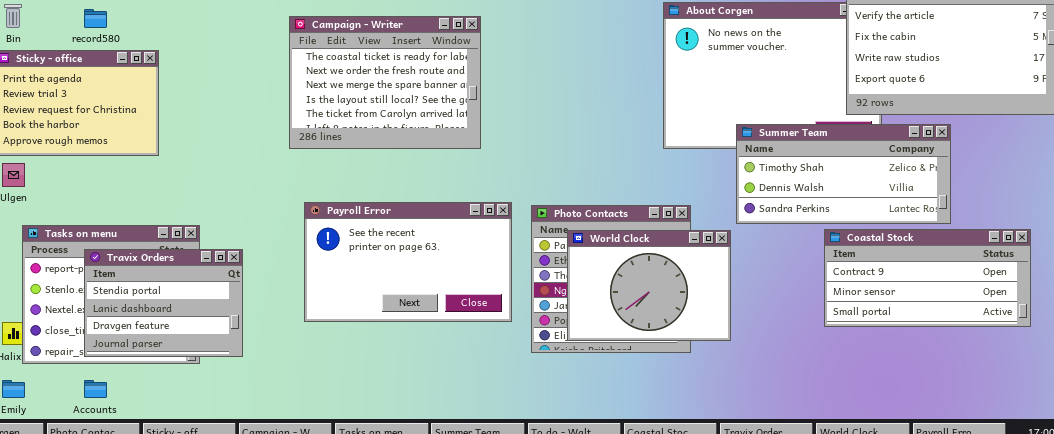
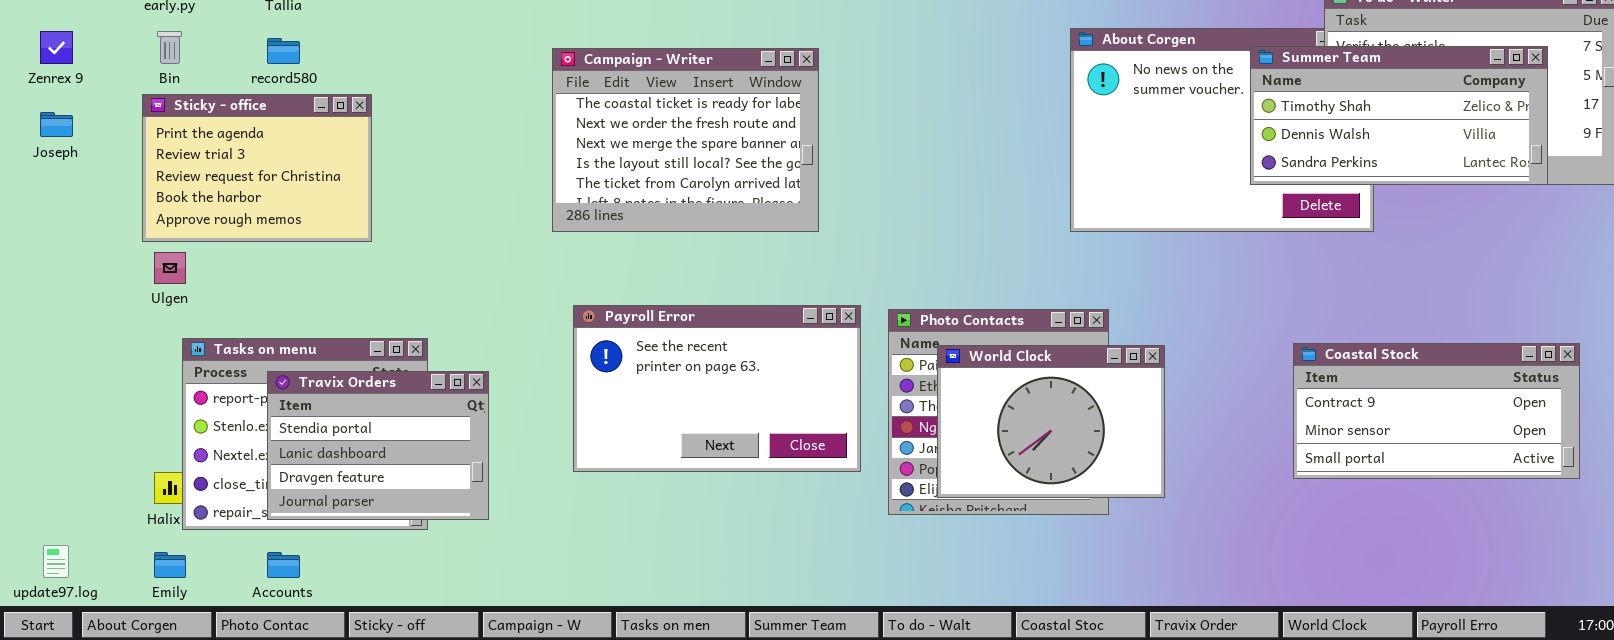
Summer Team: [736,124,951,224] -> [1250,46,1548,185], moved

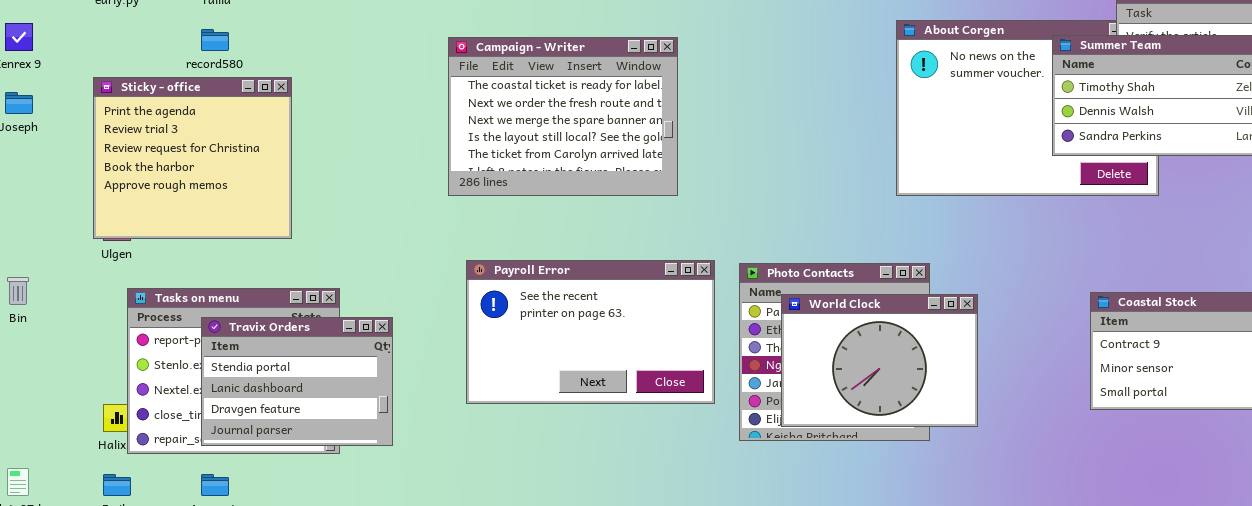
Bin: [157,31,182,64] -> [7,277,29,305], moved
Sticky - office: [142,94,372,242] -> [93,77,292,239], resized

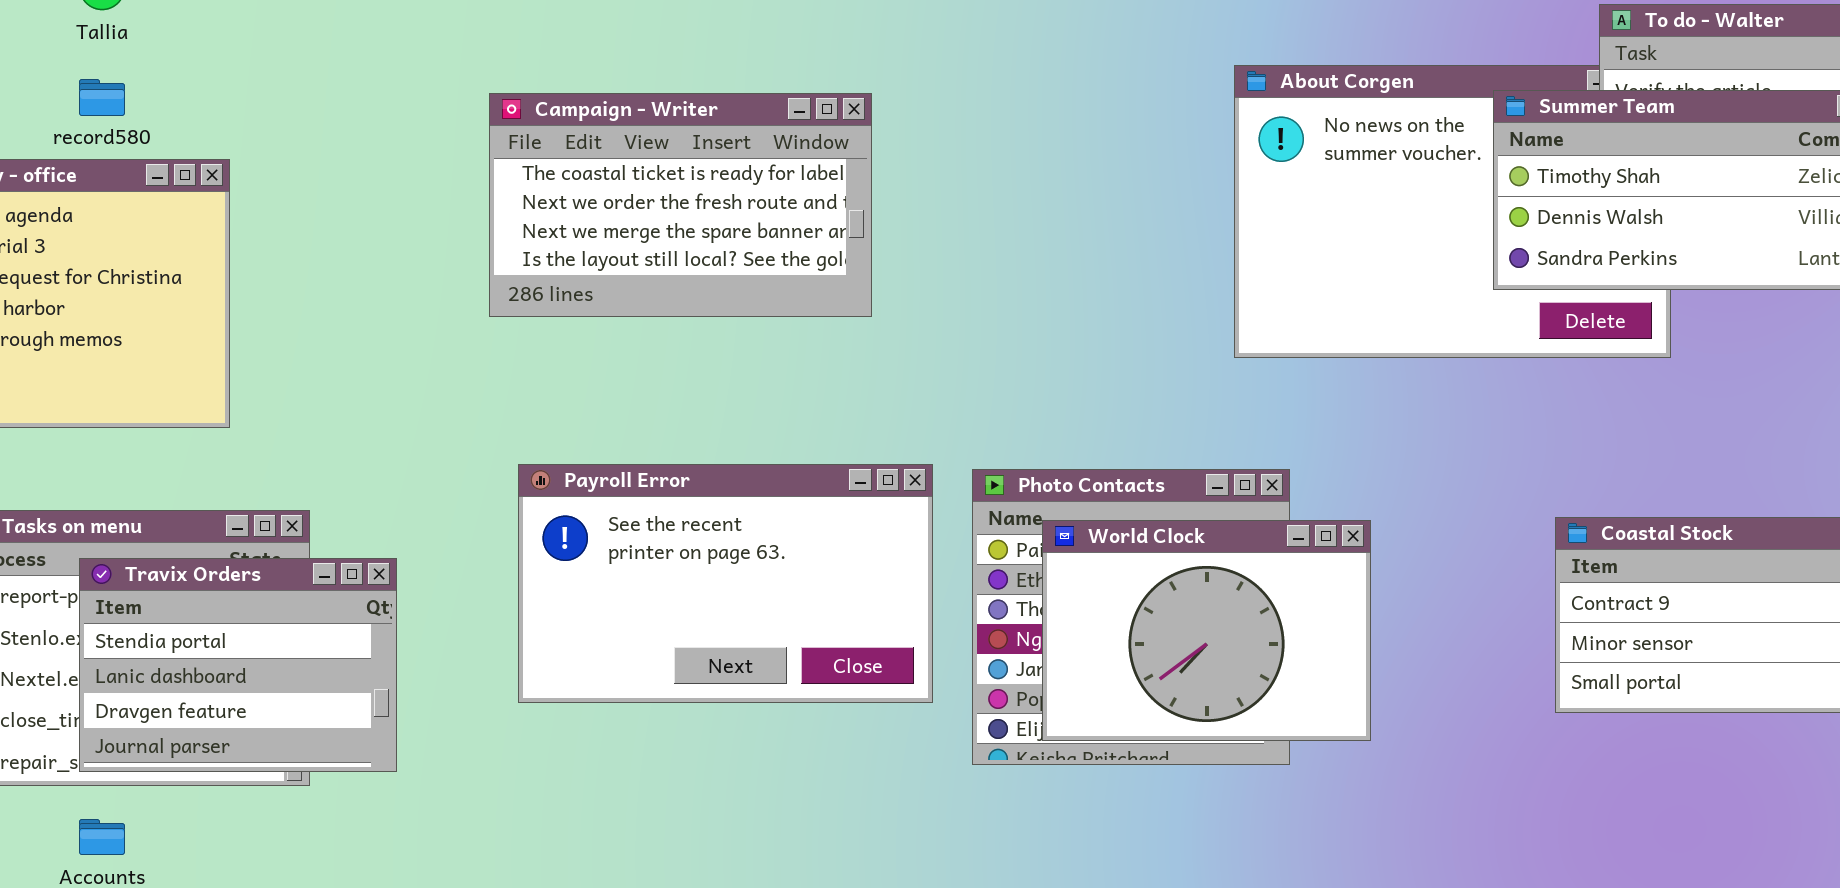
Campaign - Writer: [448,37,678,196] -> [489,93,872,317], resized

